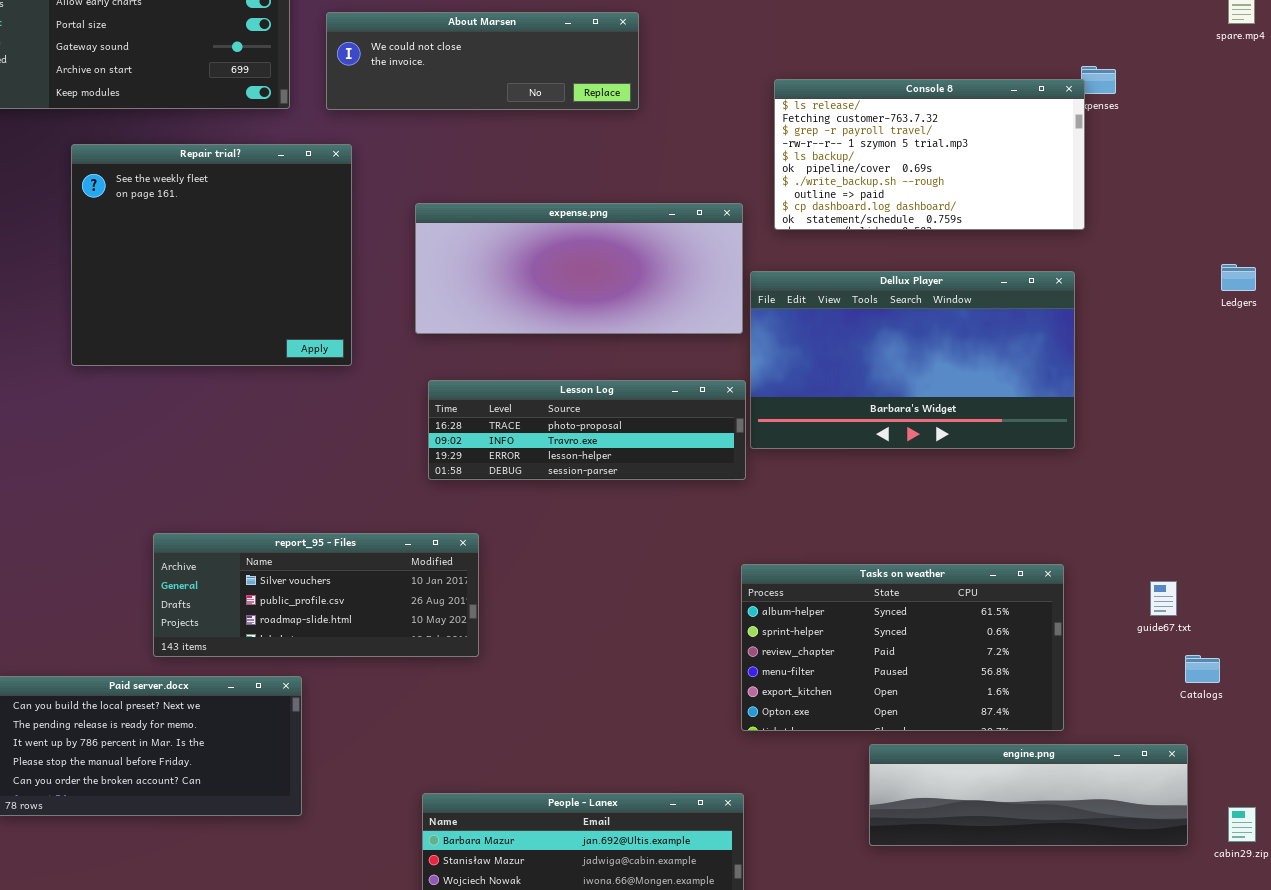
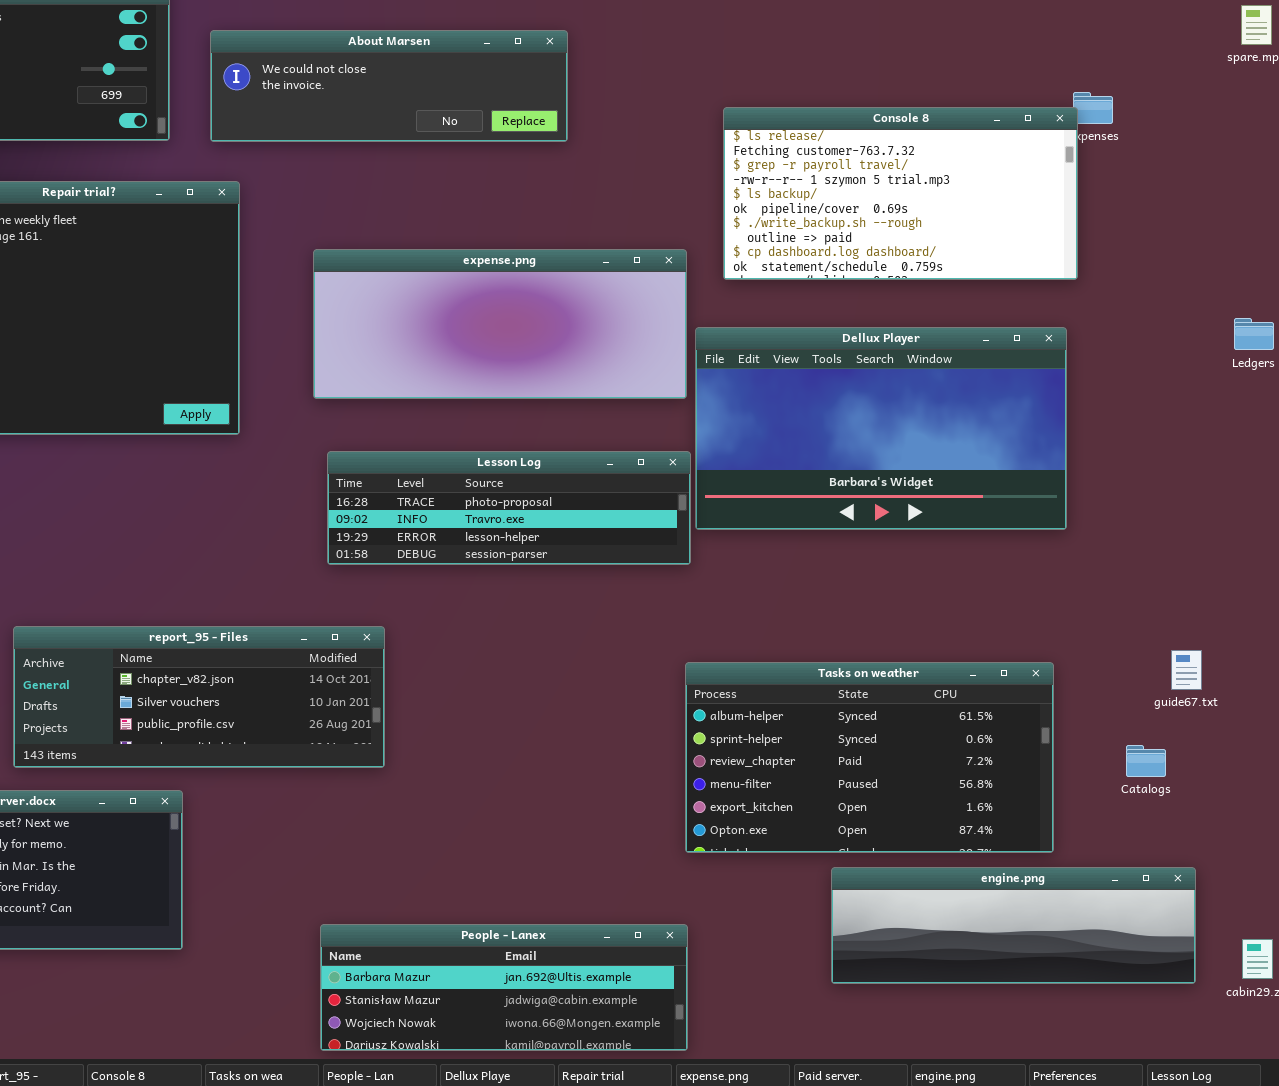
report_95 - Files: [153,533,479,657] -> [13,626,385,768], scrolled up 1 row
guide67.txt: [1150,581,1177,616] -> [1171,650,1202,690], moved
Catalogs: [1185,655,1220,683] -> [1126,745,1166,777], moved

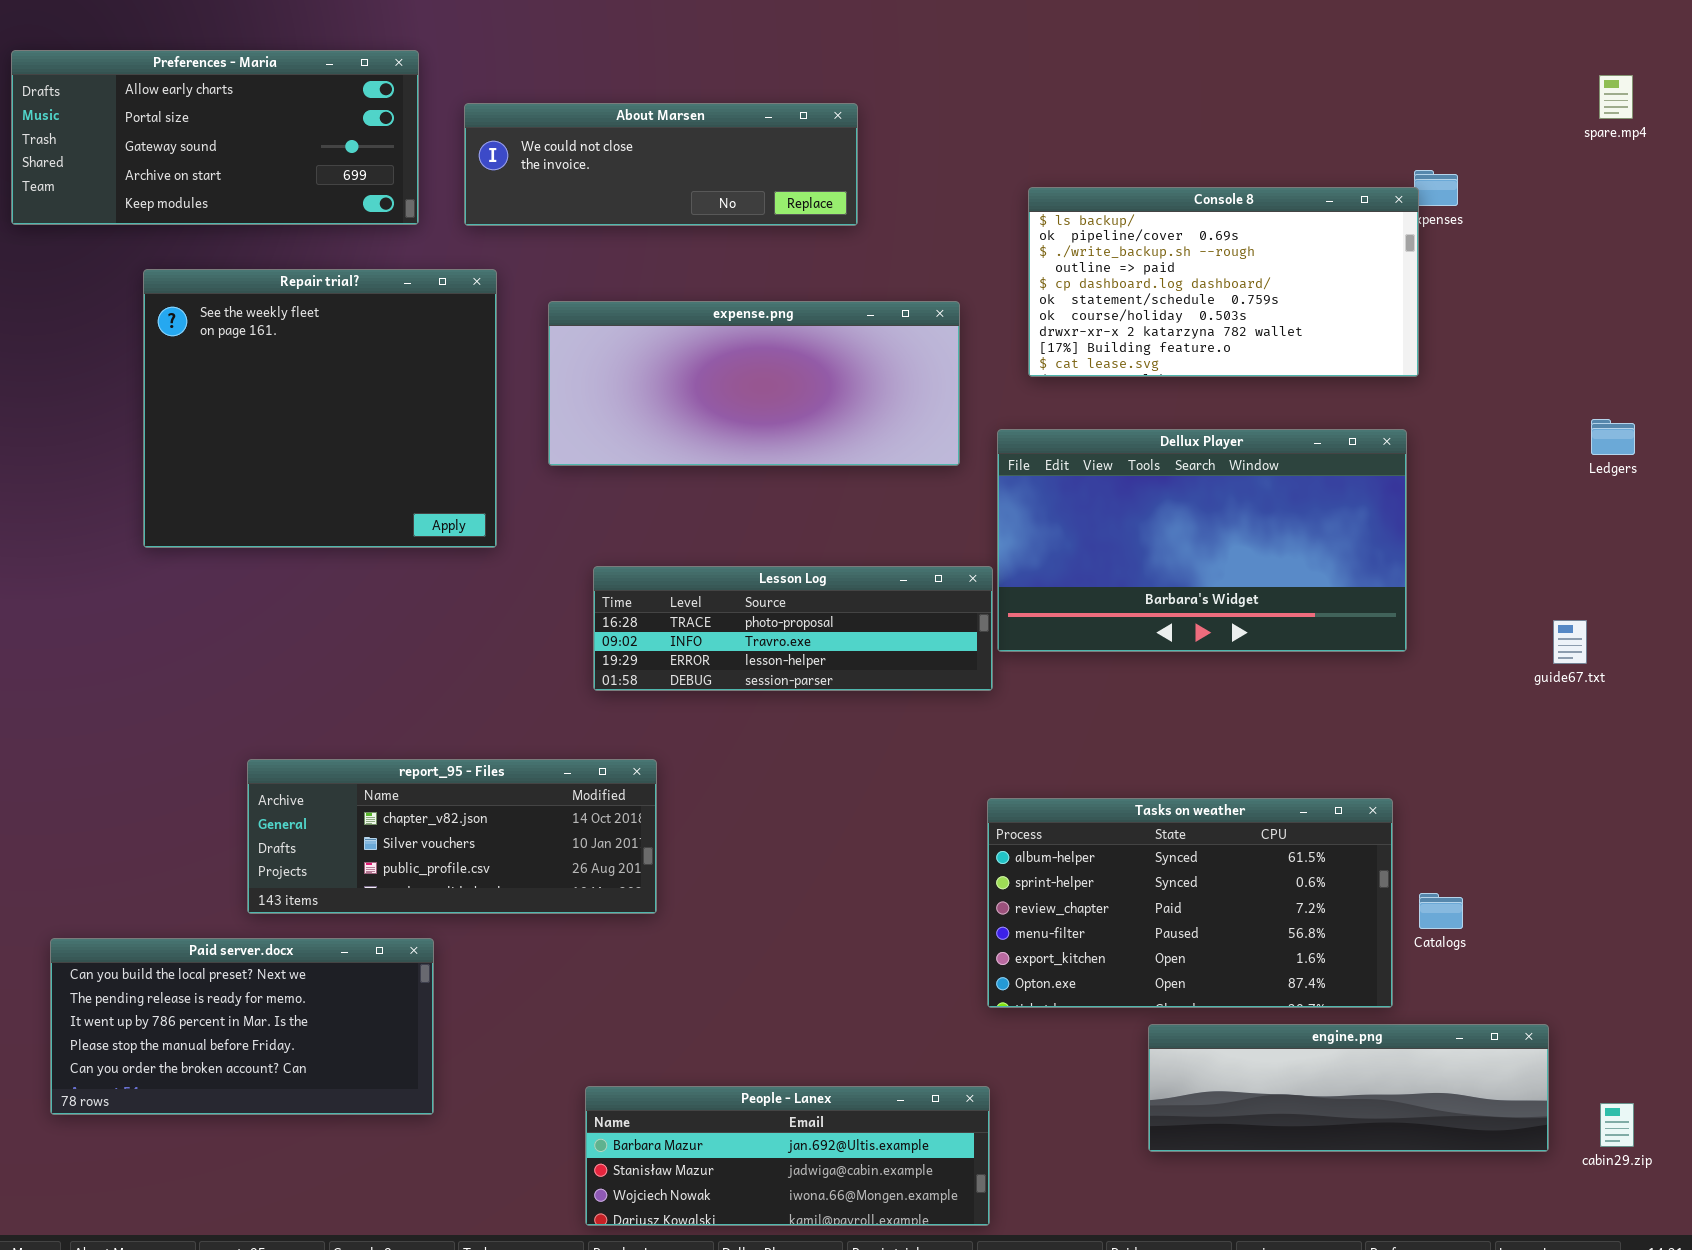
Console 8: [723,107,1078,280] -> [1028,187,1419,377], scrolled down 4 rows
expense.png: [313,249,687,399] -> [548,301,960,466], moved
guide67.txt: [1171,650,1202,690] -> [1553,620,1587,664], moved
Catalogs: [1126,745,1166,777] -> [1419,893,1463,929], moved

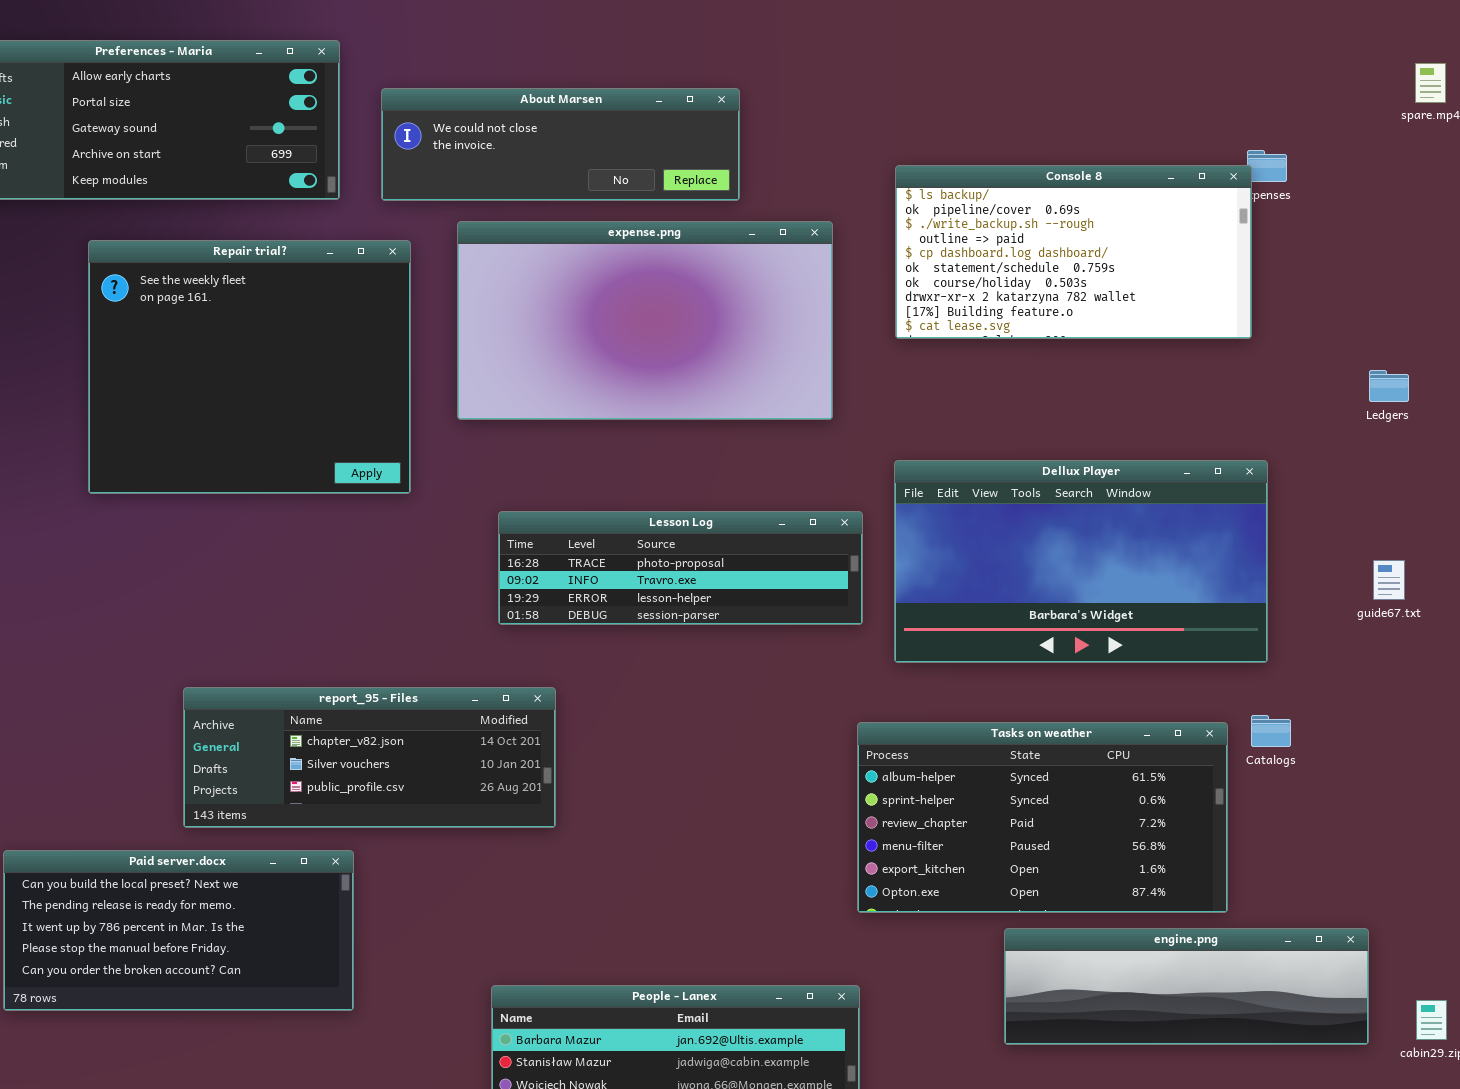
expense.png: [548,301,960,466] -> [457,221,833,420], resized
Ledgers: [1591,419,1635,455] -> [1369,370,1409,402], moved
Dellux Player: [997,429,1407,652] -> [894,460,1268,663], moved
Catalogs: [1419,893,1463,929] -> [1251,715,1291,747], moved

